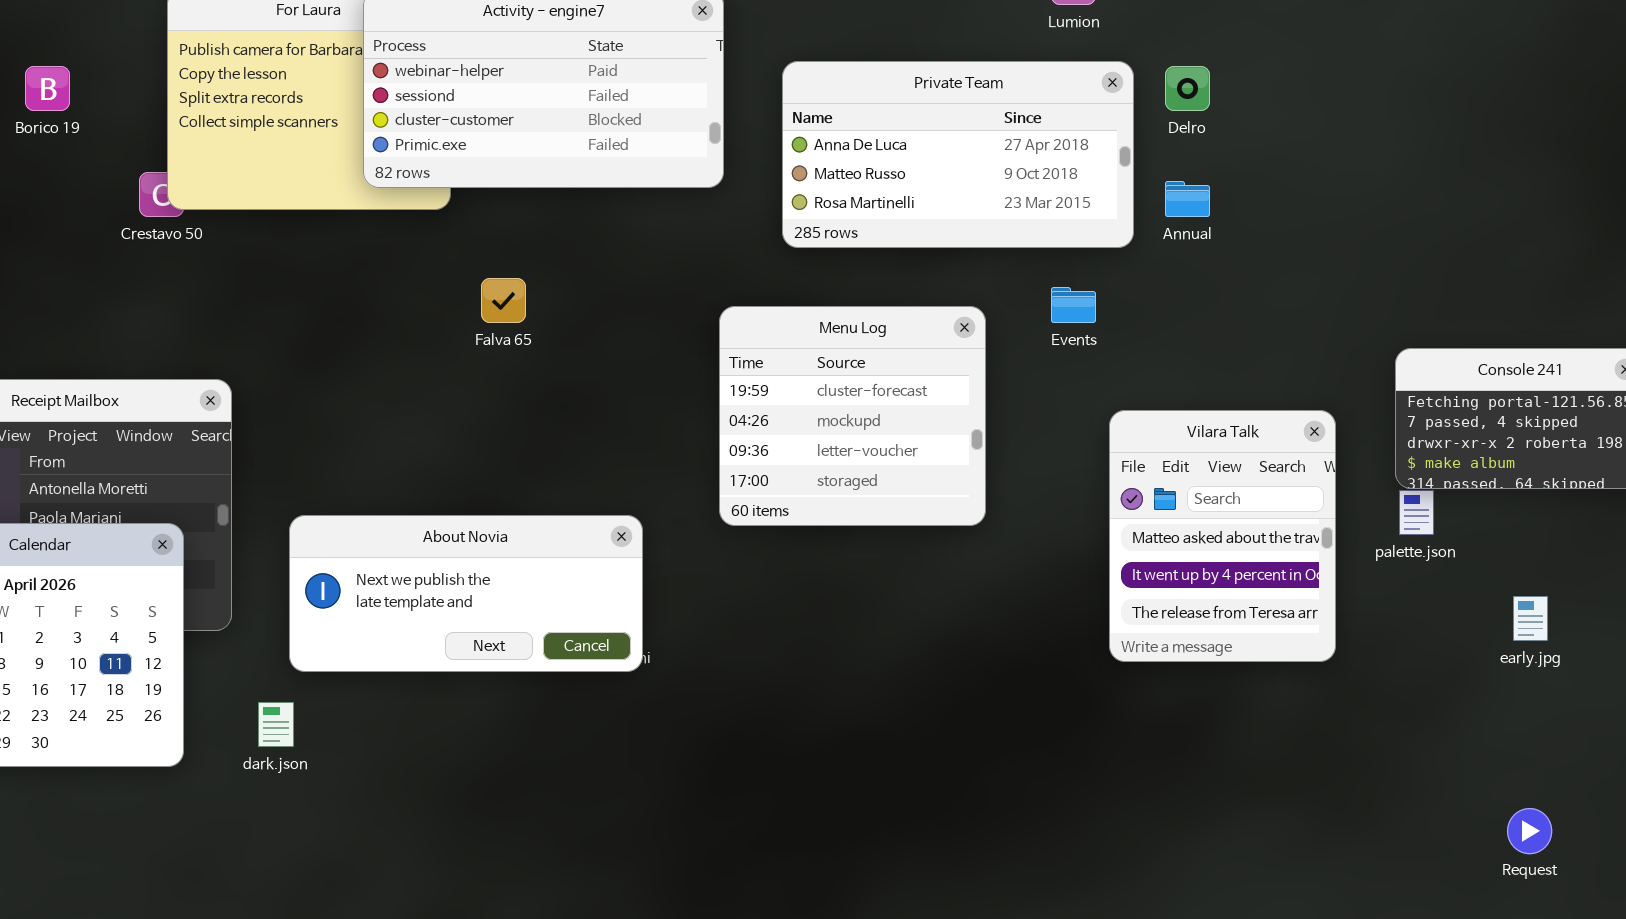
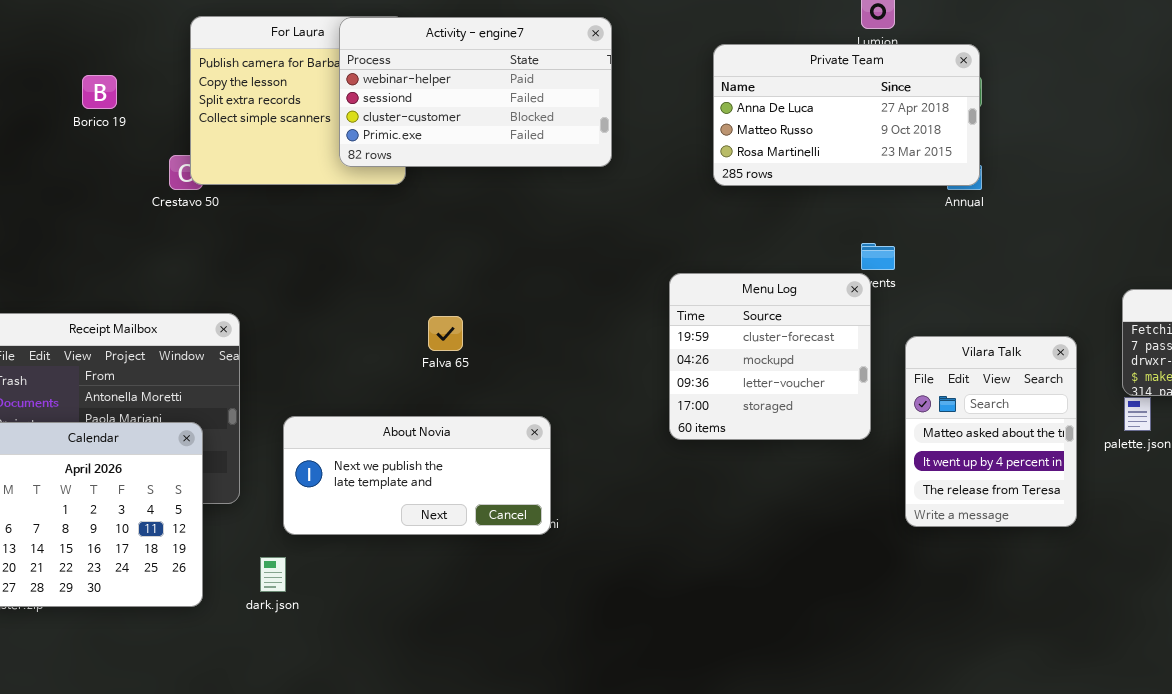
Private Team: [782,61,1134,248] -> [713,44,980,186], moved
Falva 65: [481,278,526,323] -> [428,316,463,351], moved
Menu Log: [719,306,986,526] -> [669,273,871,440], moved

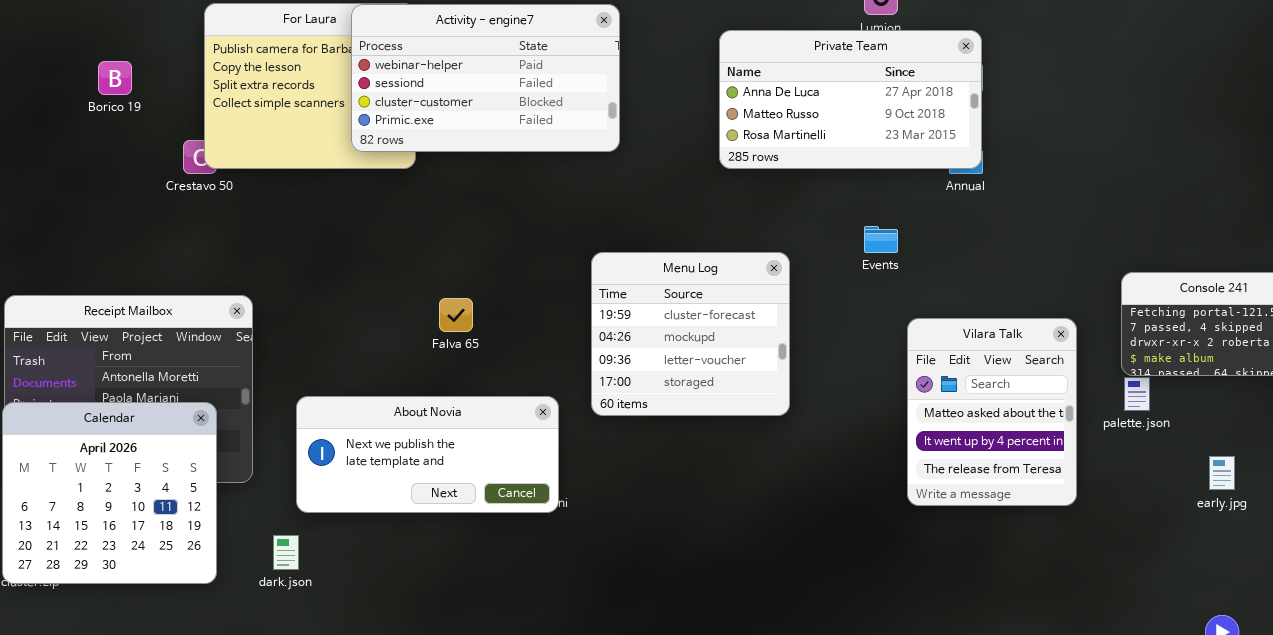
Menu Log: [669,273,871,440] -> [591,252,790,416], moved

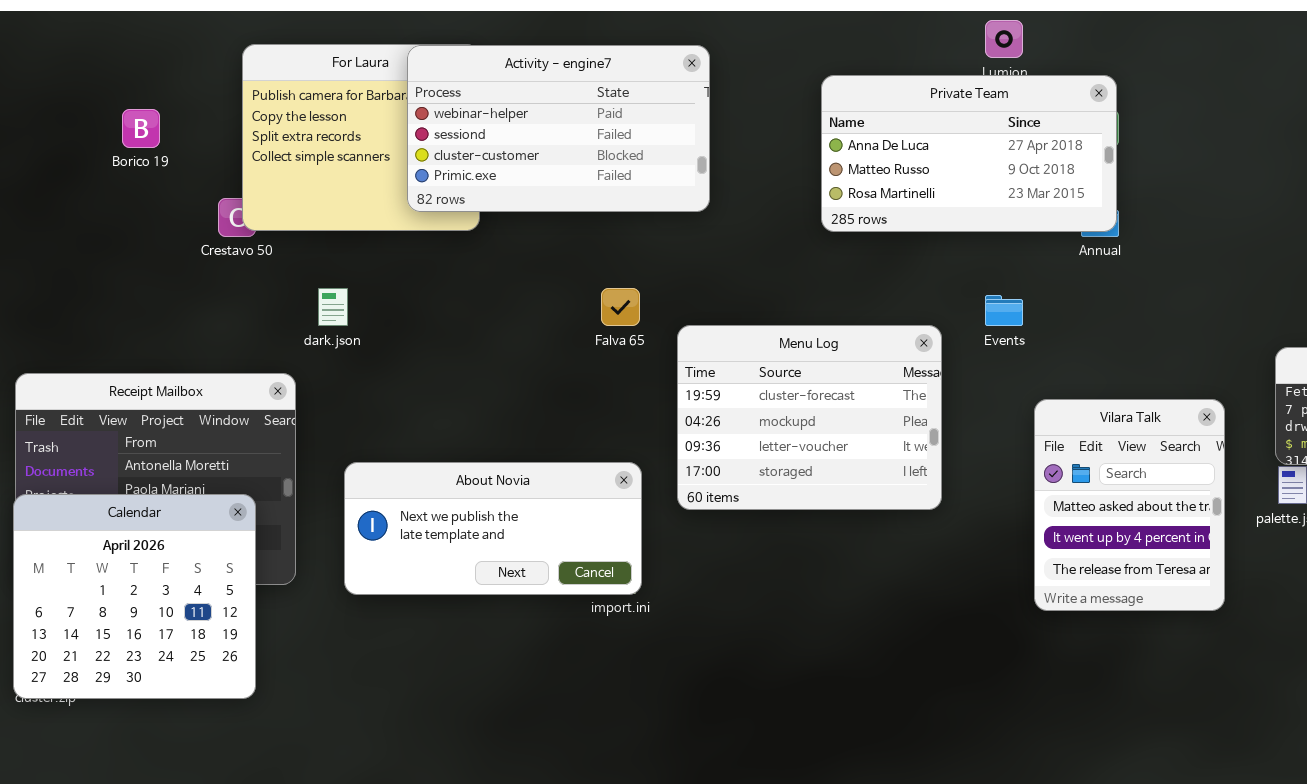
Menu Log: [591,252,790,416] -> [677,325,942,510], resized
Falva 65: [439,298,473,332] -> [601,288,640,326], moved
About Novia: [296,396,559,513] -> [344,462,642,595], moved
dark.json: [273,535,299,570] -> [318,288,348,326], moved

